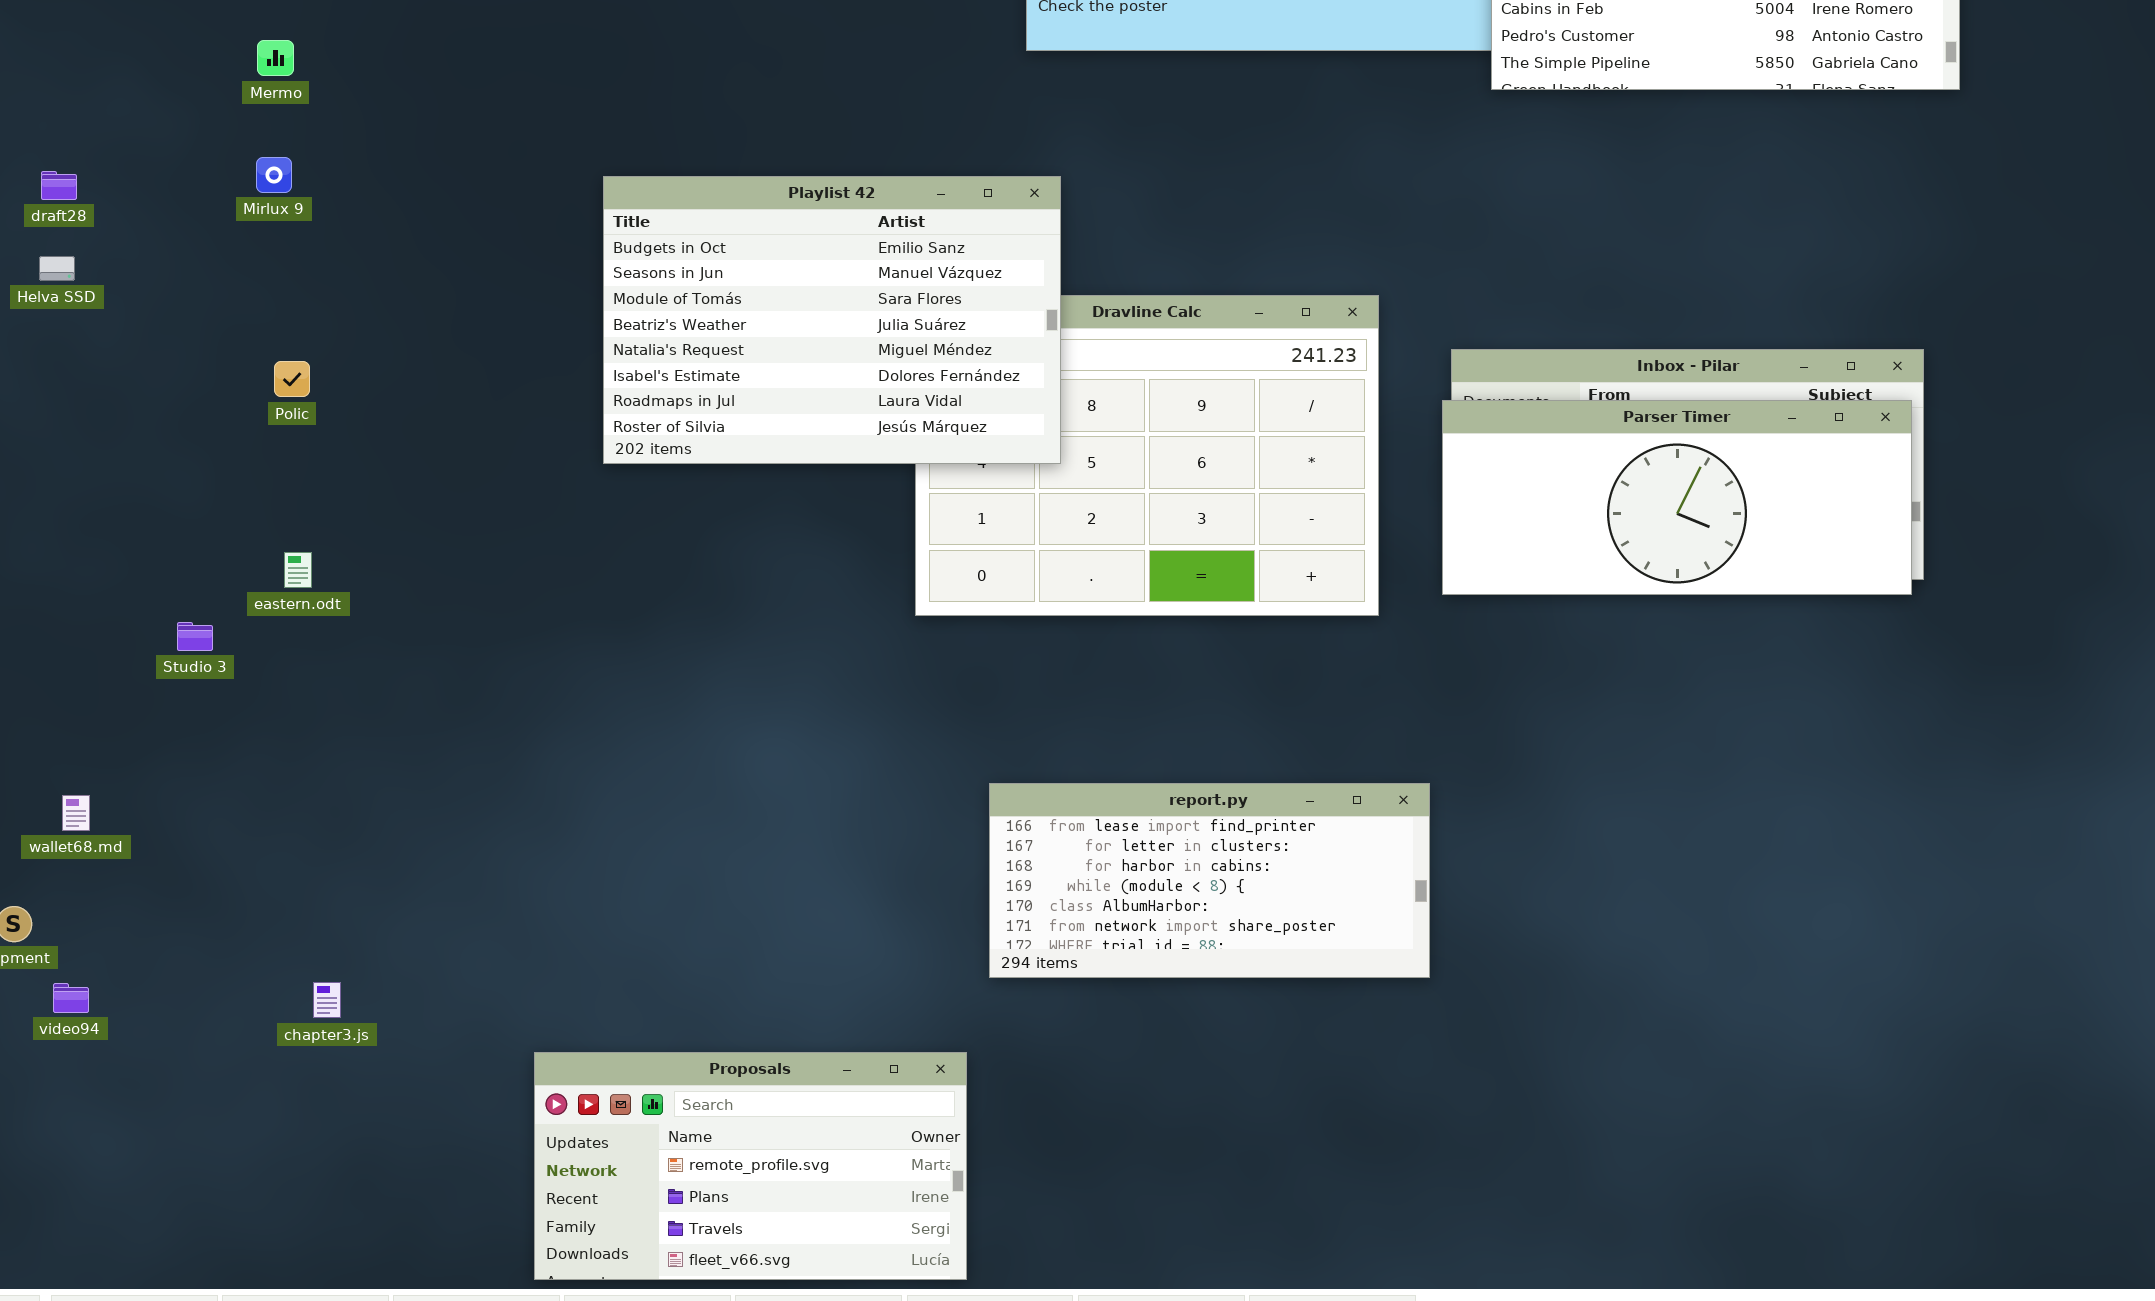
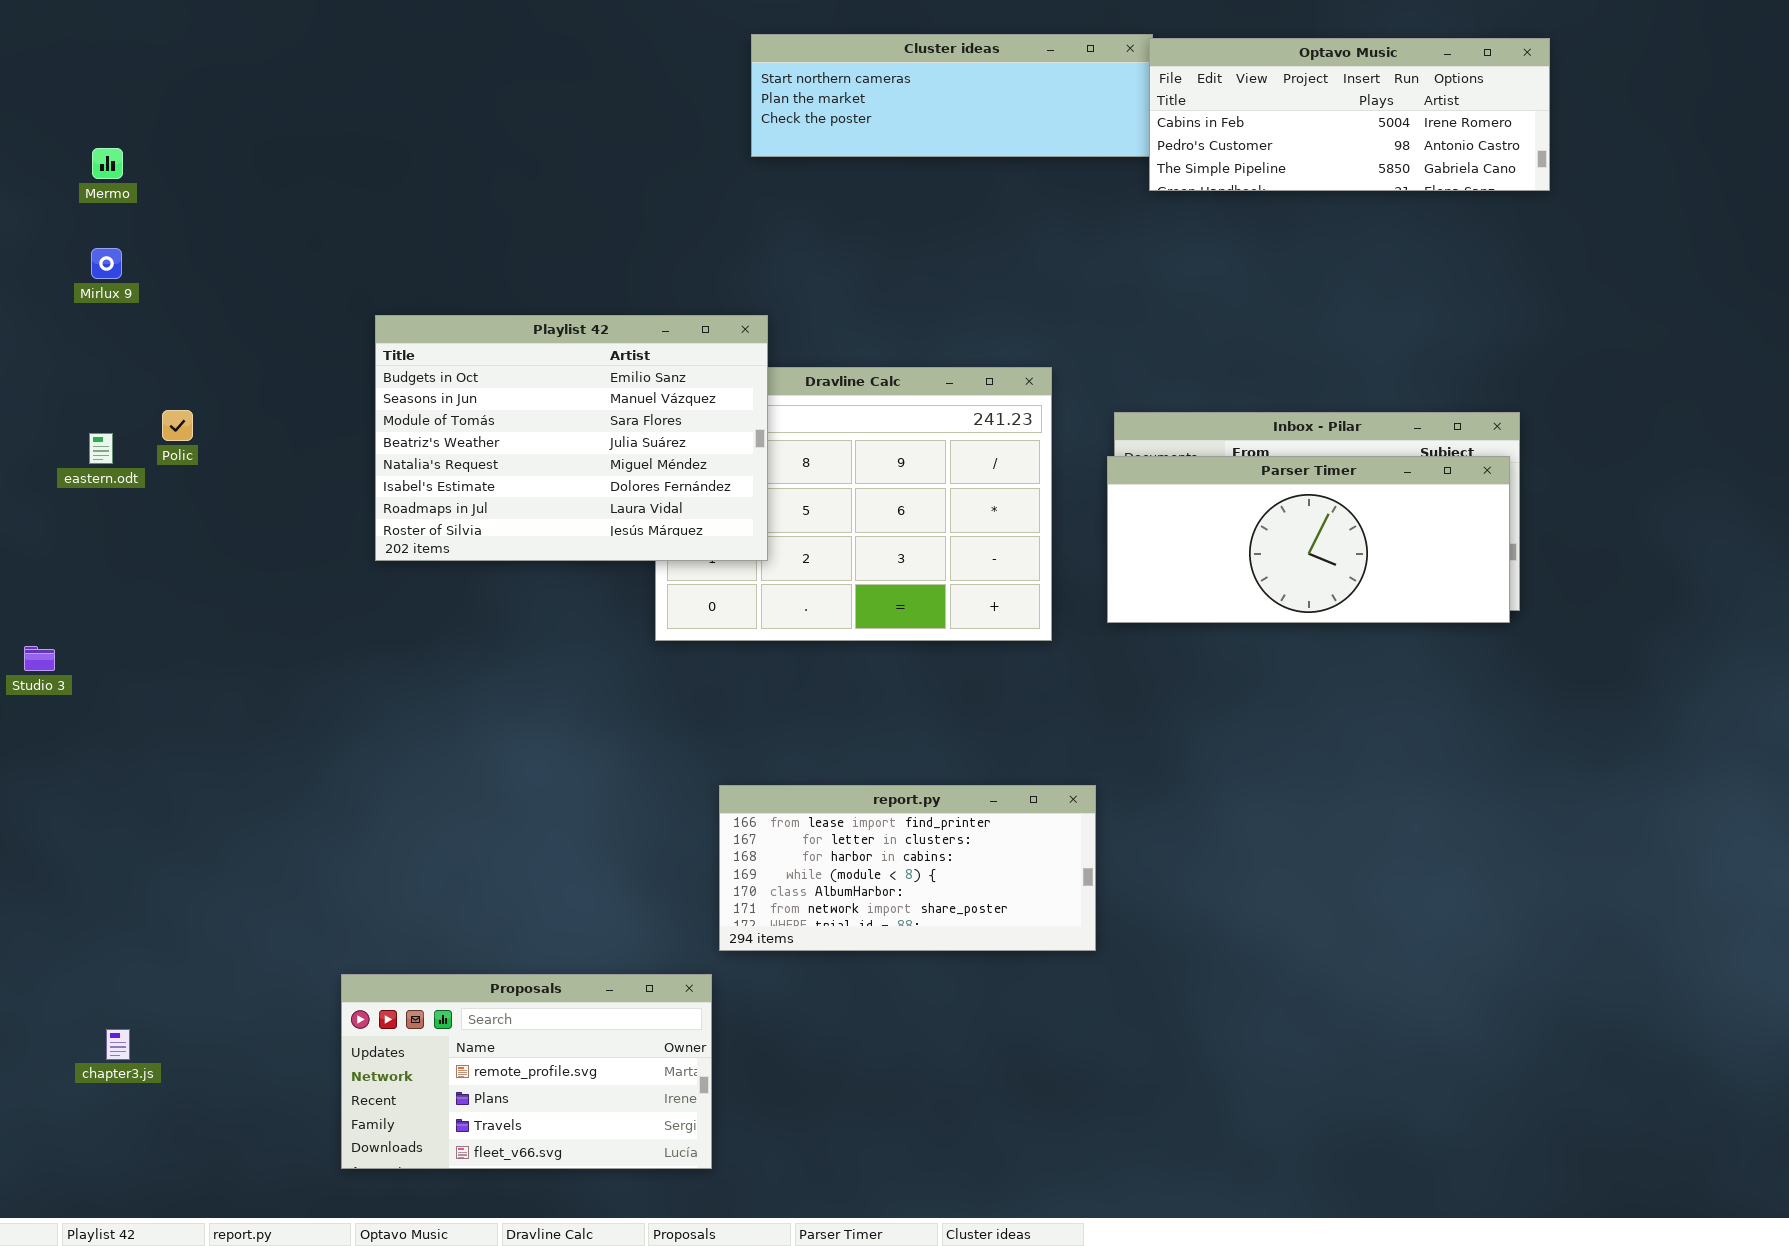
Playlist 42: [603,176,1061,464] -> [375,315,768,561], moved
Polic: [274,361,310,397] -> [162,410,193,441], moved
eastern.odt: [284,552,312,588] -> [89,433,113,464], moved
chapter3.js: [313,982,341,1018] -> [106,1029,130,1060], moved
Proposals: [534,1052,967,1280] -> [341,974,712,1169], moved

